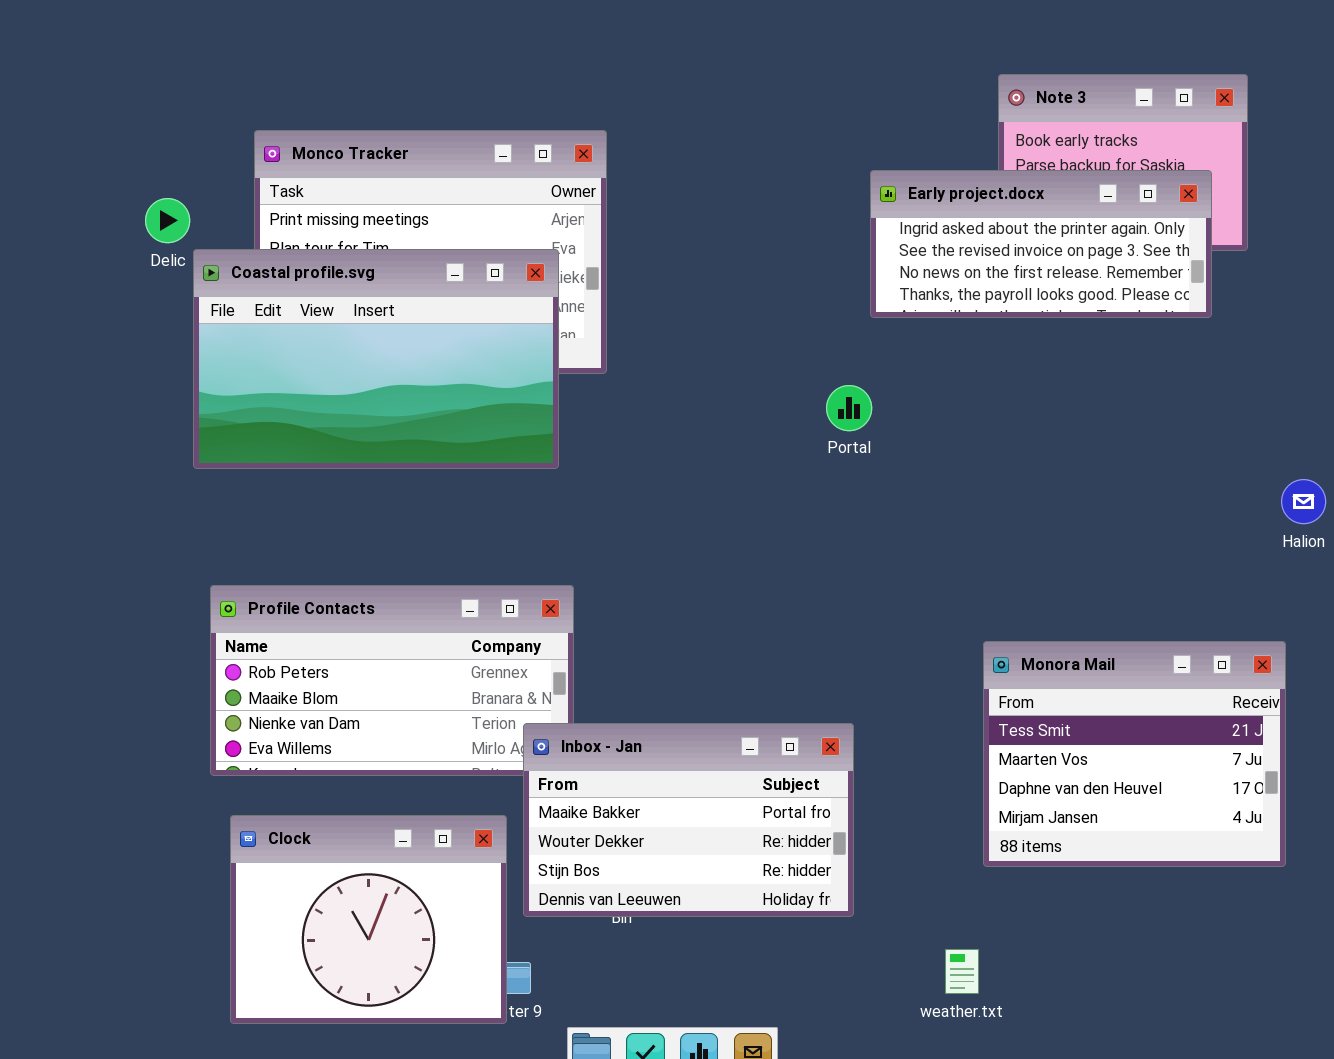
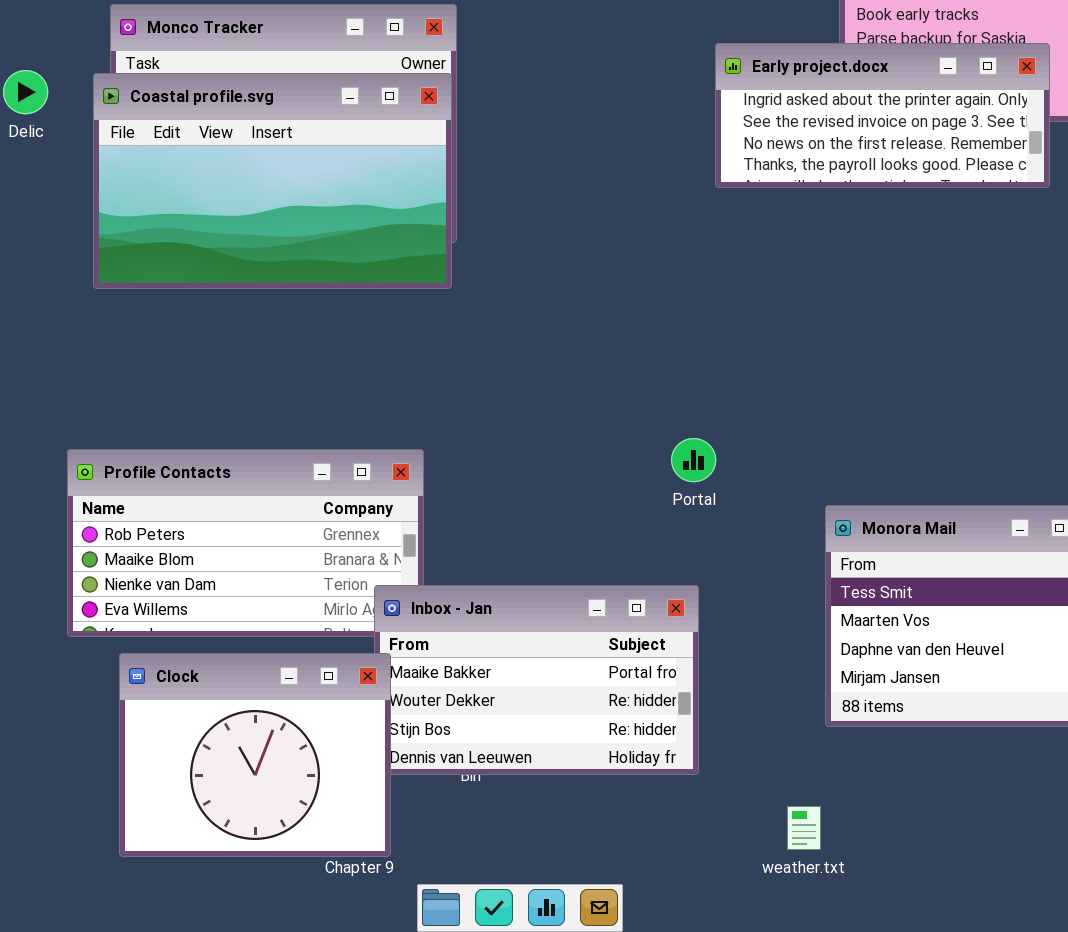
Coastal profile.svg: [193,249,559,469] -> [93,73,452,289], moved
Portal: [826,385,872,431] -> [671,438,716,482], moved
Clock: [230,815,507,1024] -> [119,653,391,857], moved

